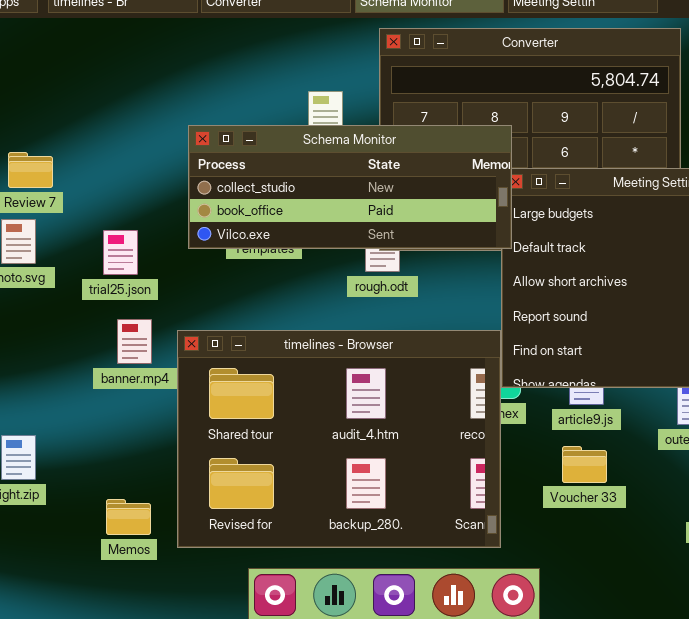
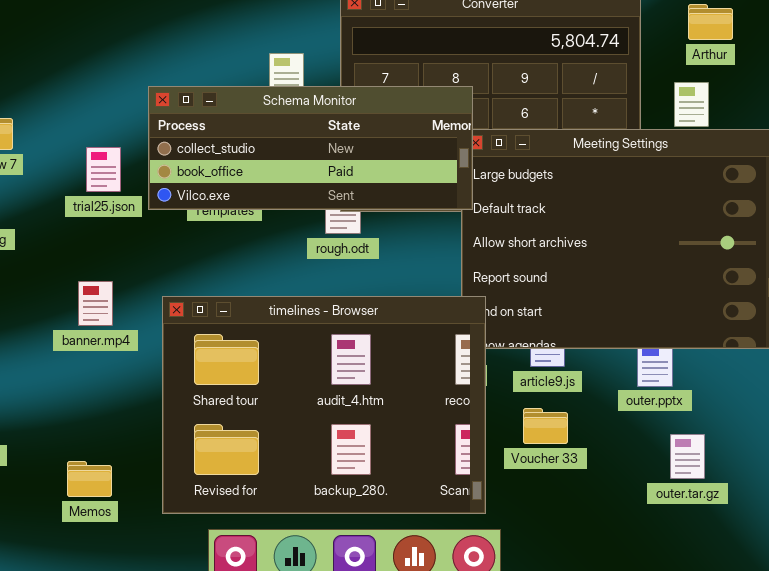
trial25.json: [103,230,138,275] -> [86,147,121,192], moved
timelines - Browser: [177,330,501,548] -> [162,296,486,514], moved

